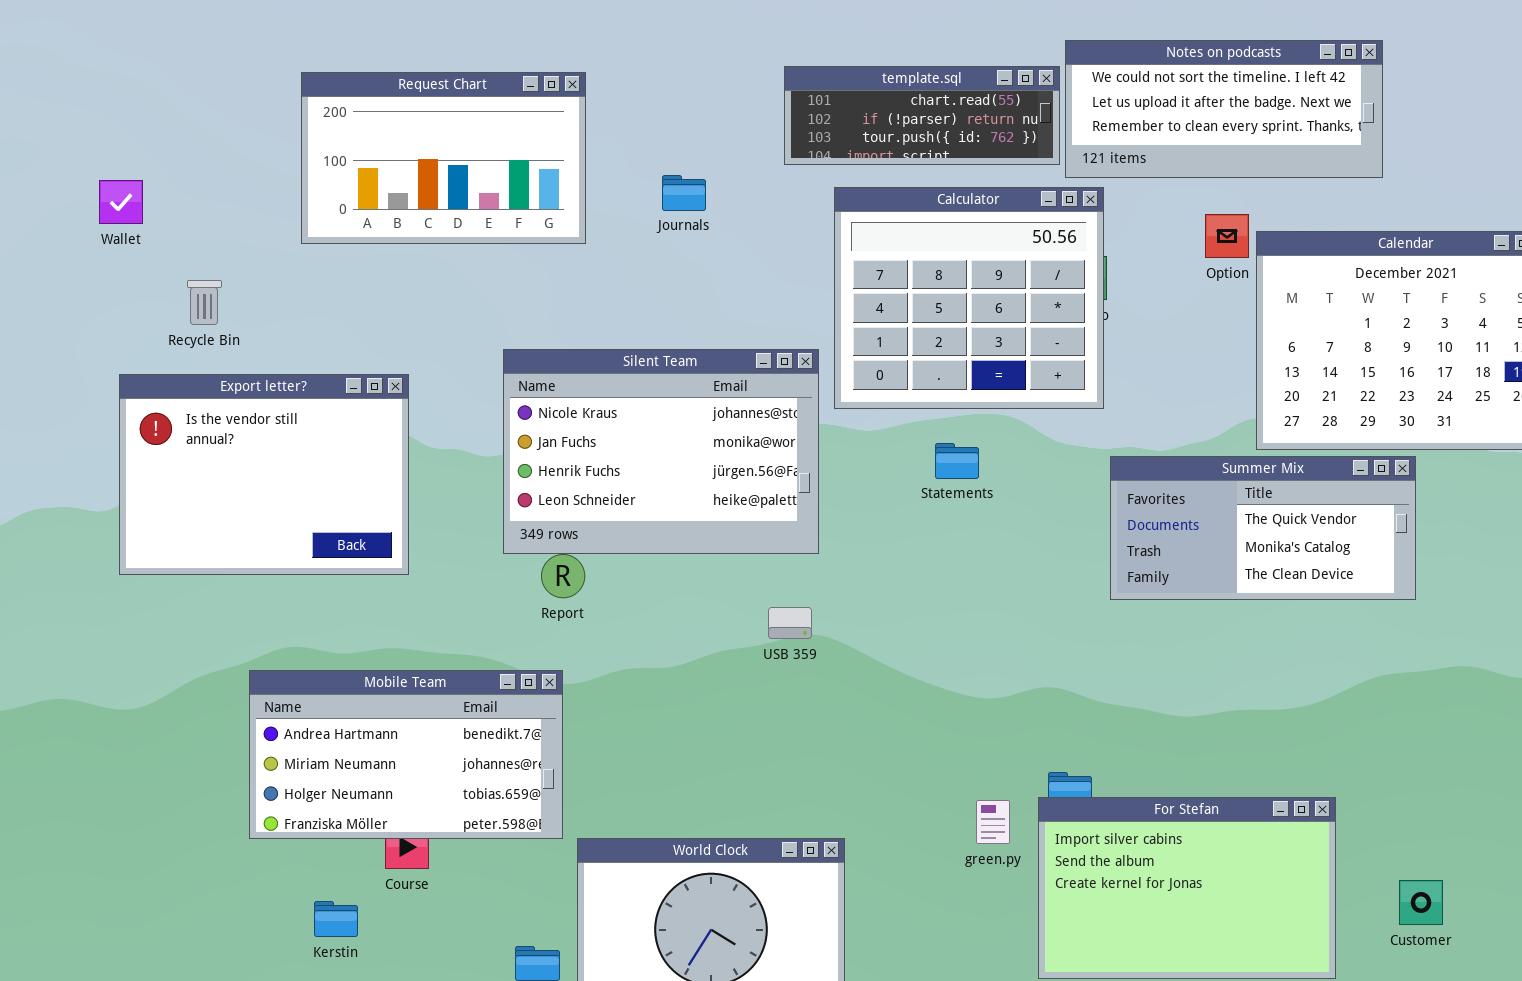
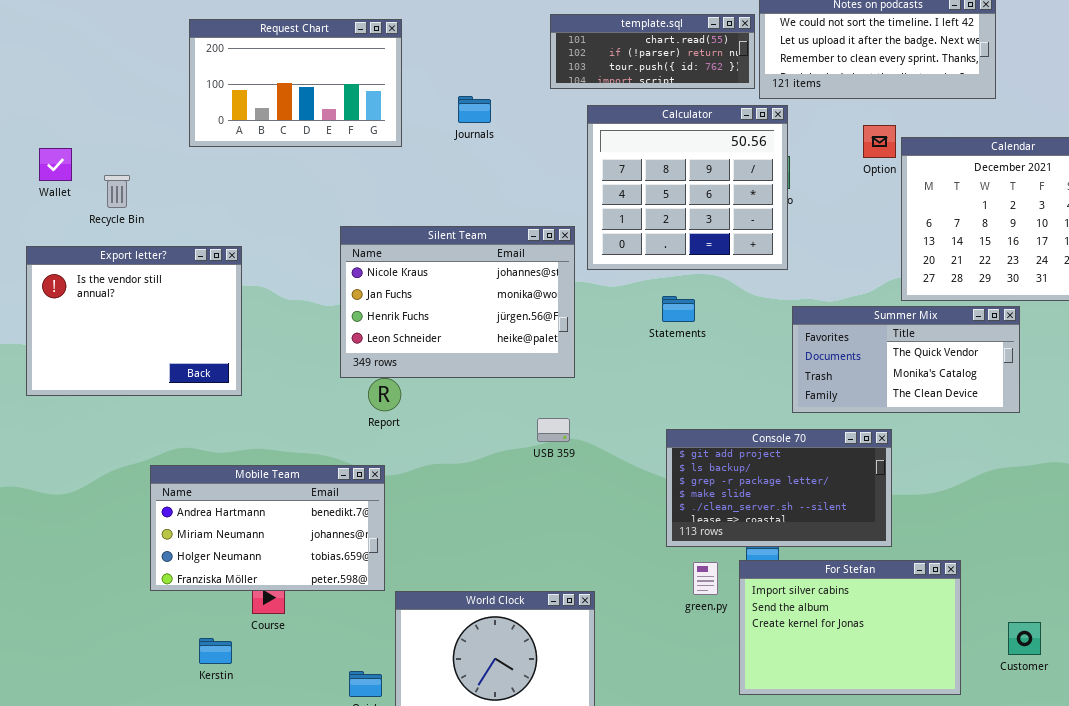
Wallet: [99,180,143,224] -> [39,148,72,181], moved
Export letter?: [119,374,409,575] -> [26,246,242,396], moved
Console 70: none -> [666,429,892,547], opened

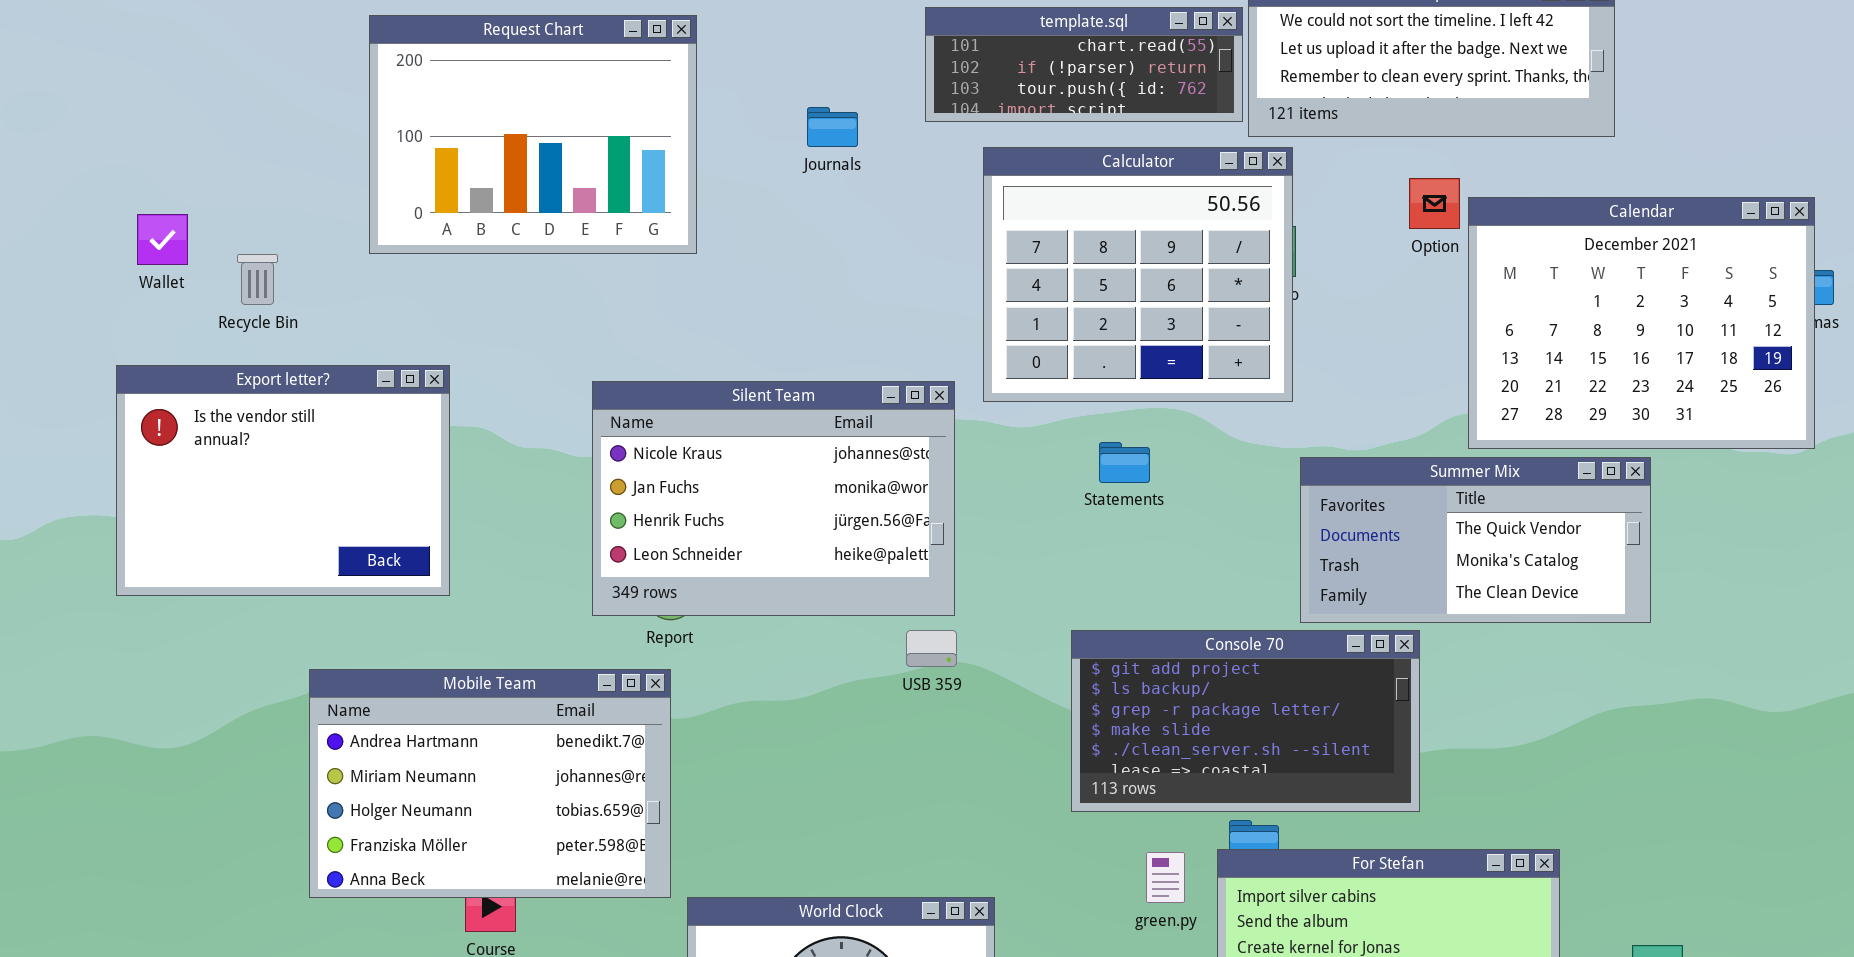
Request Chart: [189,19,402,147] -> [369,15,697,254], resized
Journals: [458,96,491,123] -> [807,107,858,147], moved
Silent Team: [340,226,575,378] -> [592,381,955,616], moved
Console 70: [666,429,892,547] -> [1071,630,1420,812], moved
Mobile Team: [150,465,385,591] -> [309,669,671,898], resized

